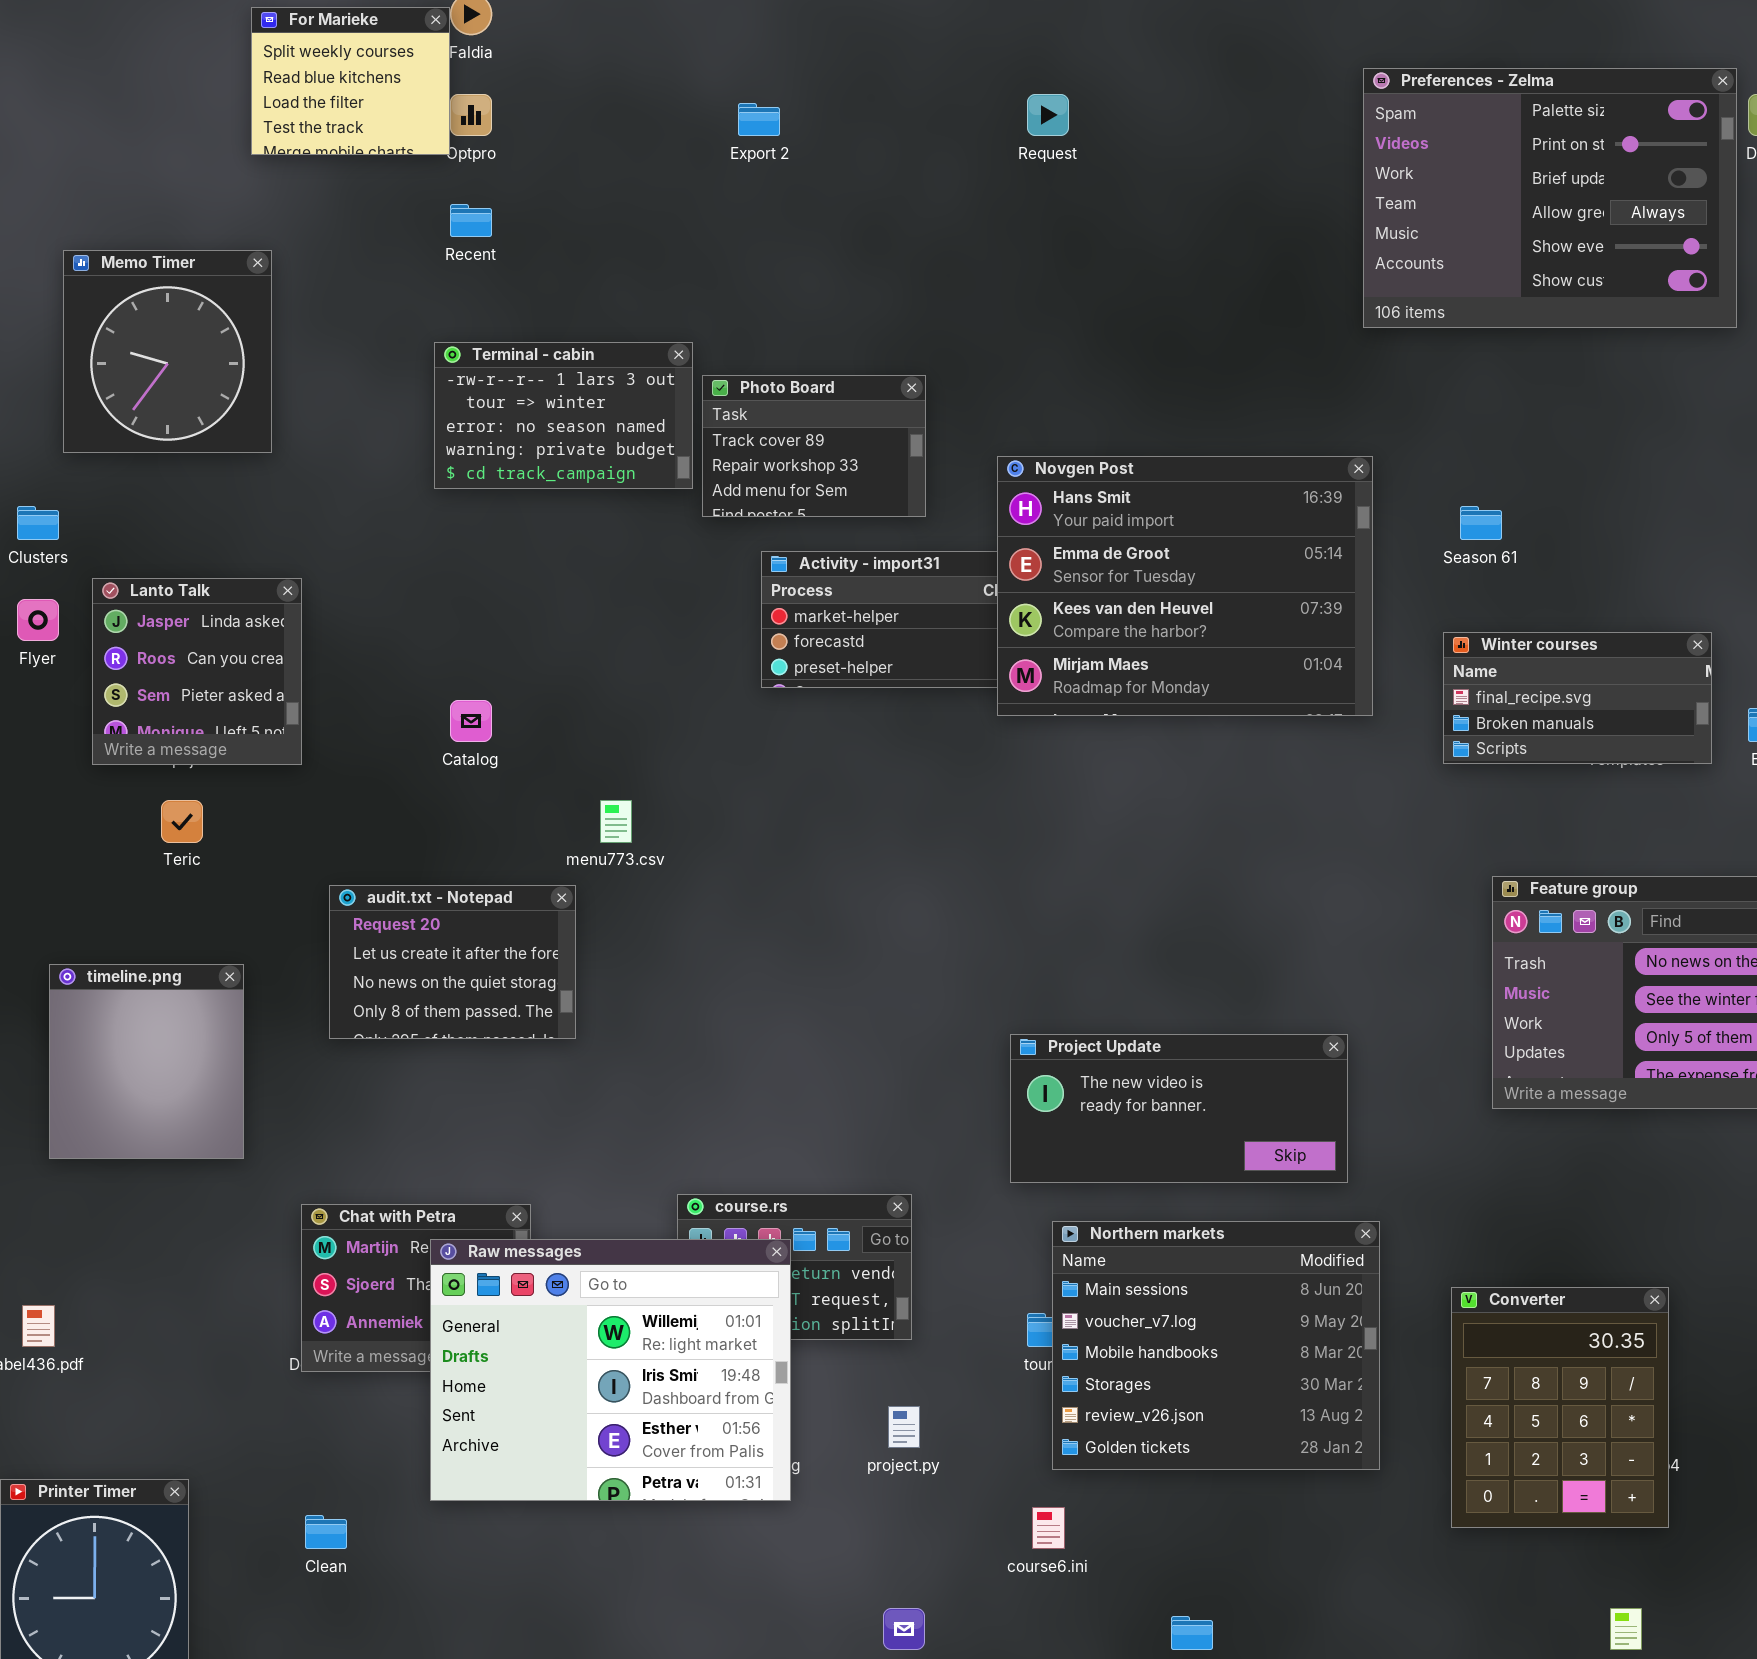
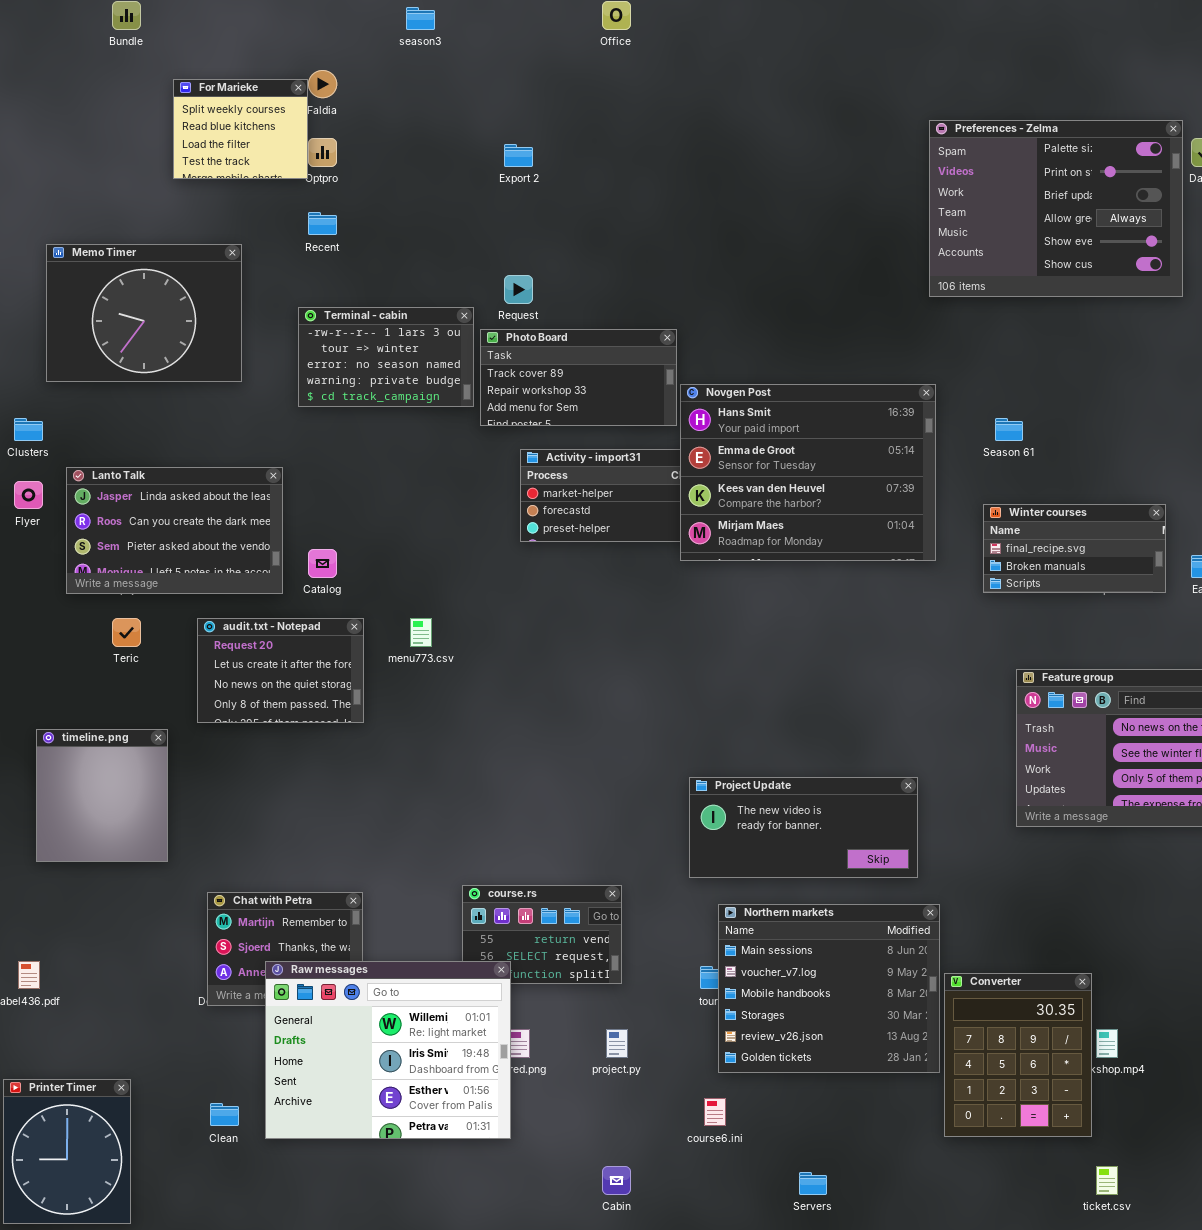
Request: [1027,94,1069,136] -> [504,275,533,304], moved
Memo Timer: [63,250,272,453] -> [46,244,242,382], resized
Photo Board: [702,375,926,517] -> [480,329,677,426], resized
Lanto Talk: [92,578,302,765] -> [66,467,283,594], resized
audit.txt - Notepad: [329,885,576,1039] -> [197,618,364,723], moved
Raw messages: [430,1239,791,1501] -> [265,961,511,1139], moved
Converter: [1451,1287,1669,1528] -> [944,973,1092,1137], moved

